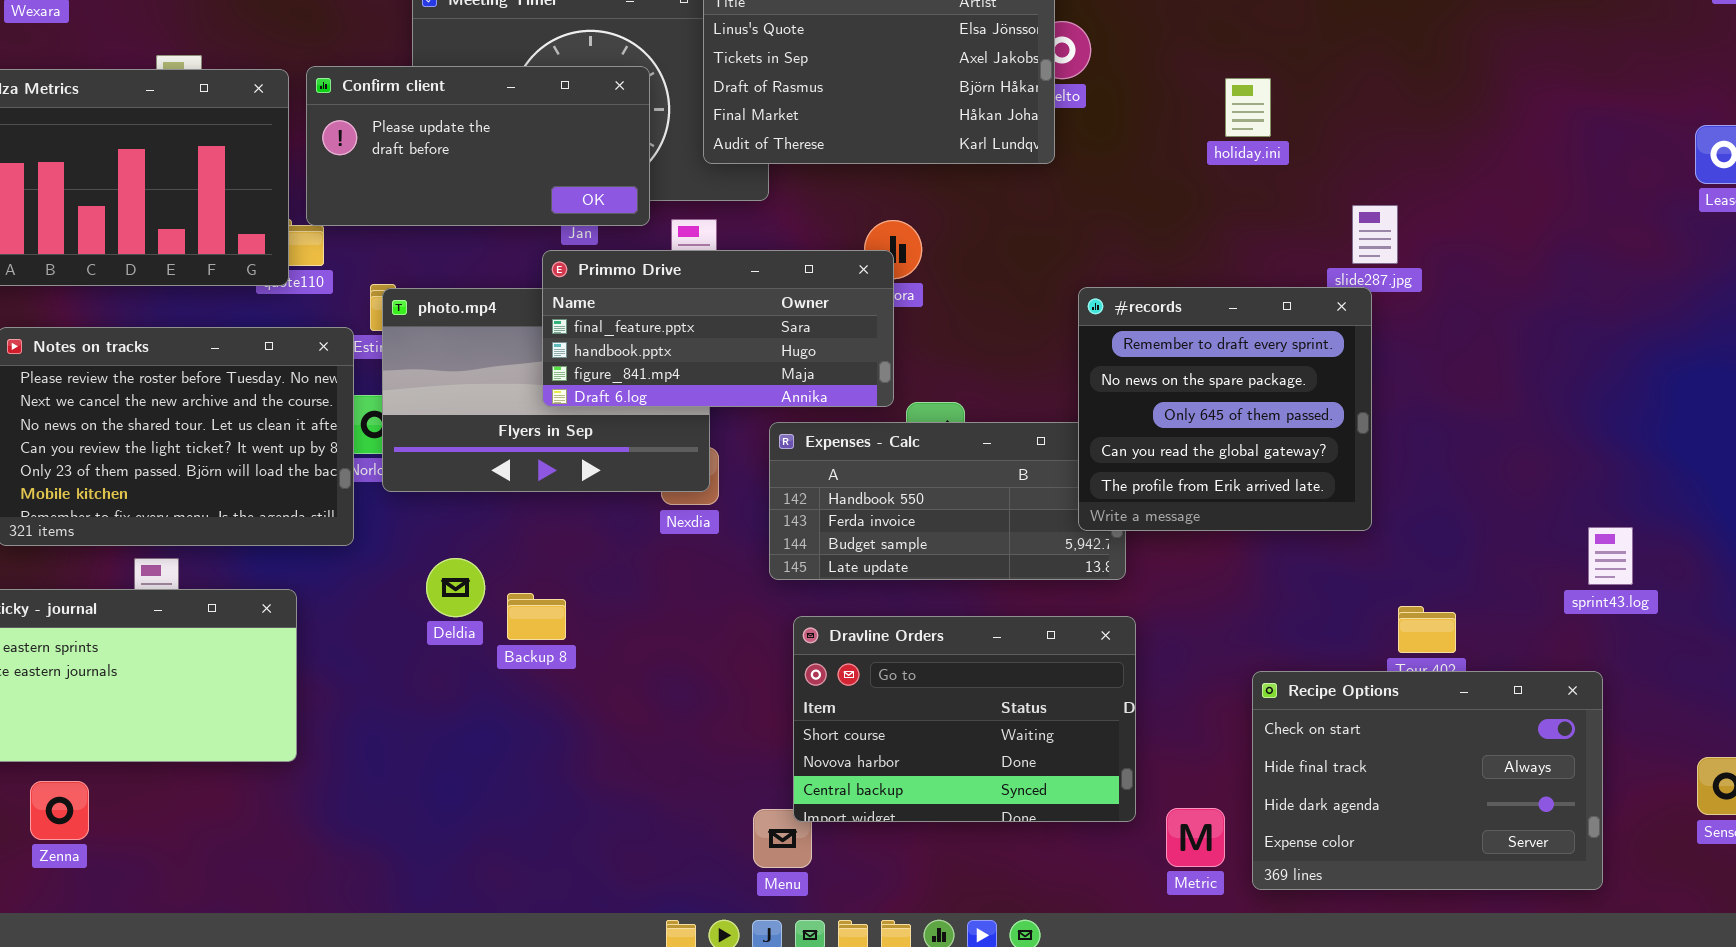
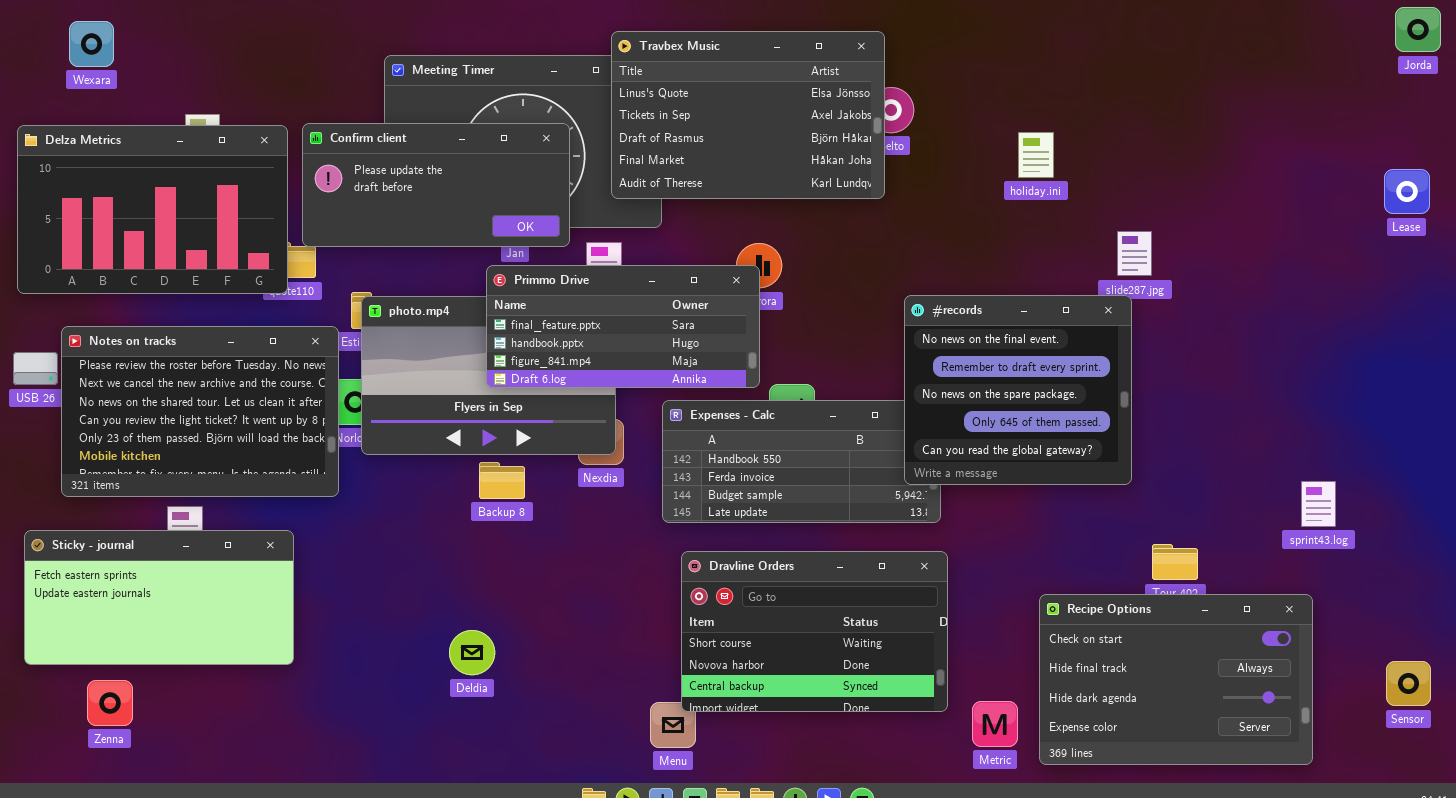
#records: [1078,287,1372,531] -> [904,295,1132,485], scrolled up 1 row
Deldia: [426,558,485,617] -> [449,630,495,675], moved
Backup 8: [507,593,566,640] -> [479,462,525,499], moved

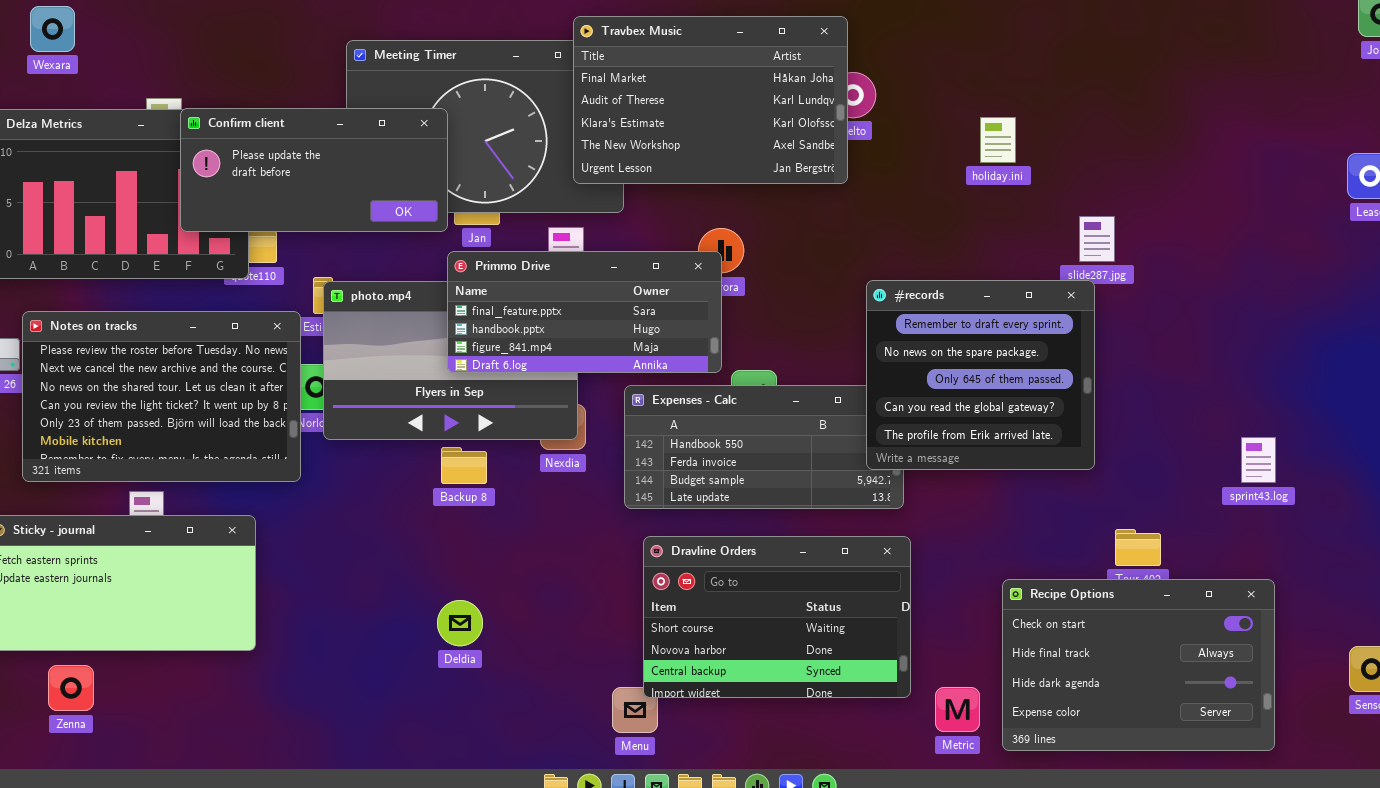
Travbex Music: [611,31,885,199] -> [573,16,848,184], scrolled down 3 rows
Confirm client: [302,123,570,247] -> [180,108,448,232], moved
#records: [904,295,1132,485] -> [866,280,1095,470], scrolled down 1 row
sprint43.log: [1301,481,1336,527] -> [1241,437,1276,483], moved
Deldia: [449,630,495,675] -> [437,600,483,646], moved

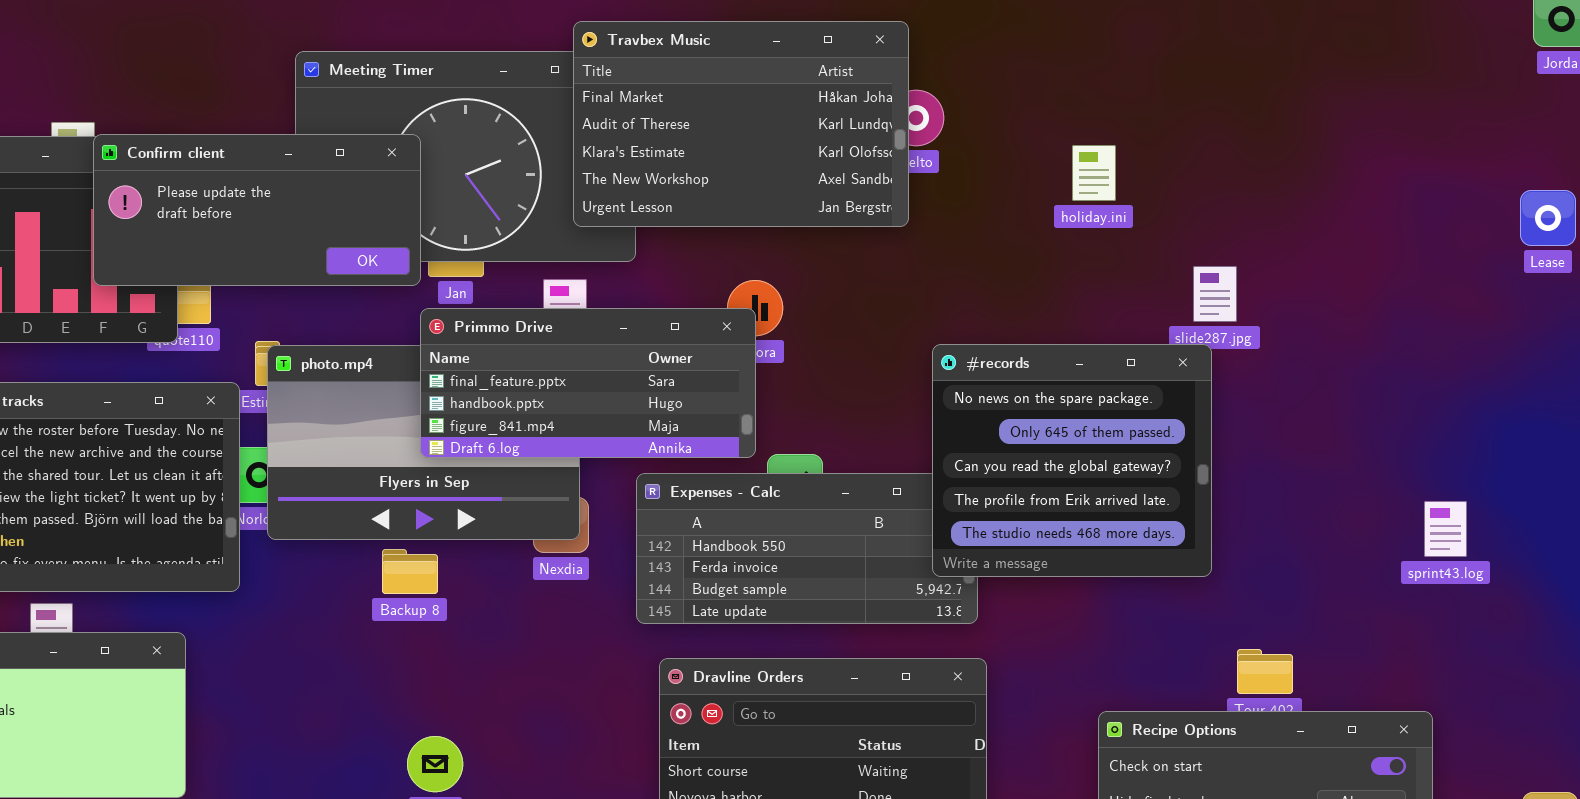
#records: [866,280,1095,470] -> [932,344,1212,577], scrolled down 1 row
sprint43.log: [1241,437,1276,483] -> [1424,501,1467,557], moved
Backup 8: [441,447,487,484] -> [382,549,438,594], moved

